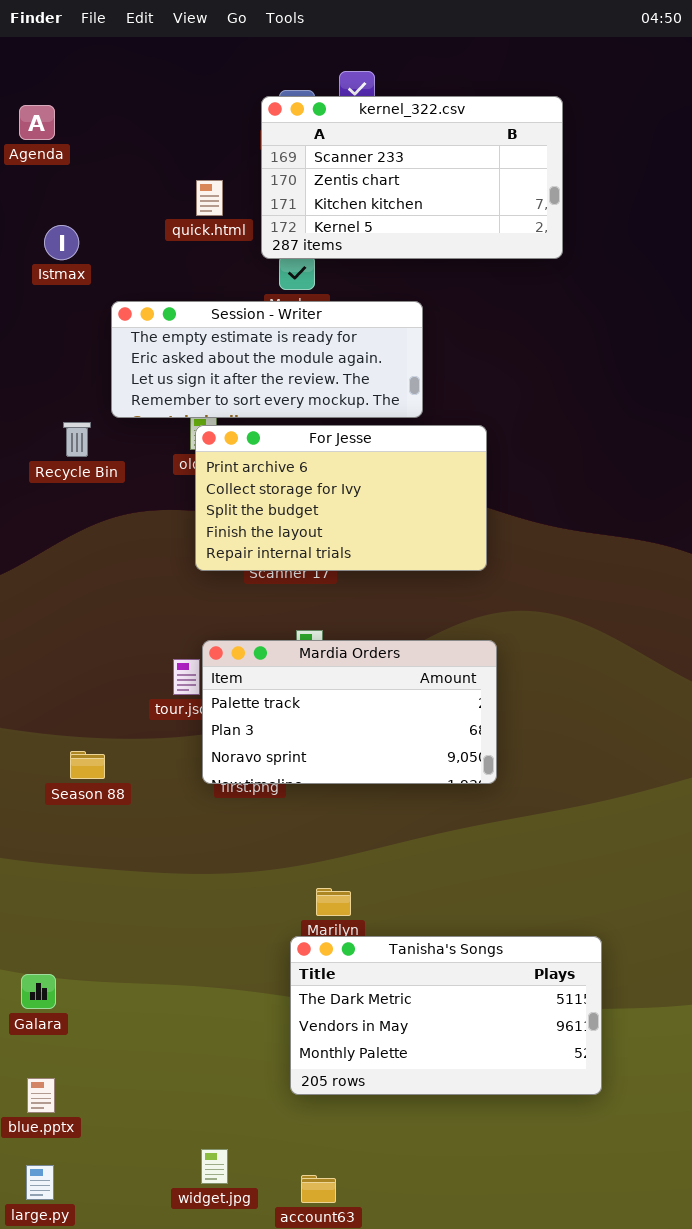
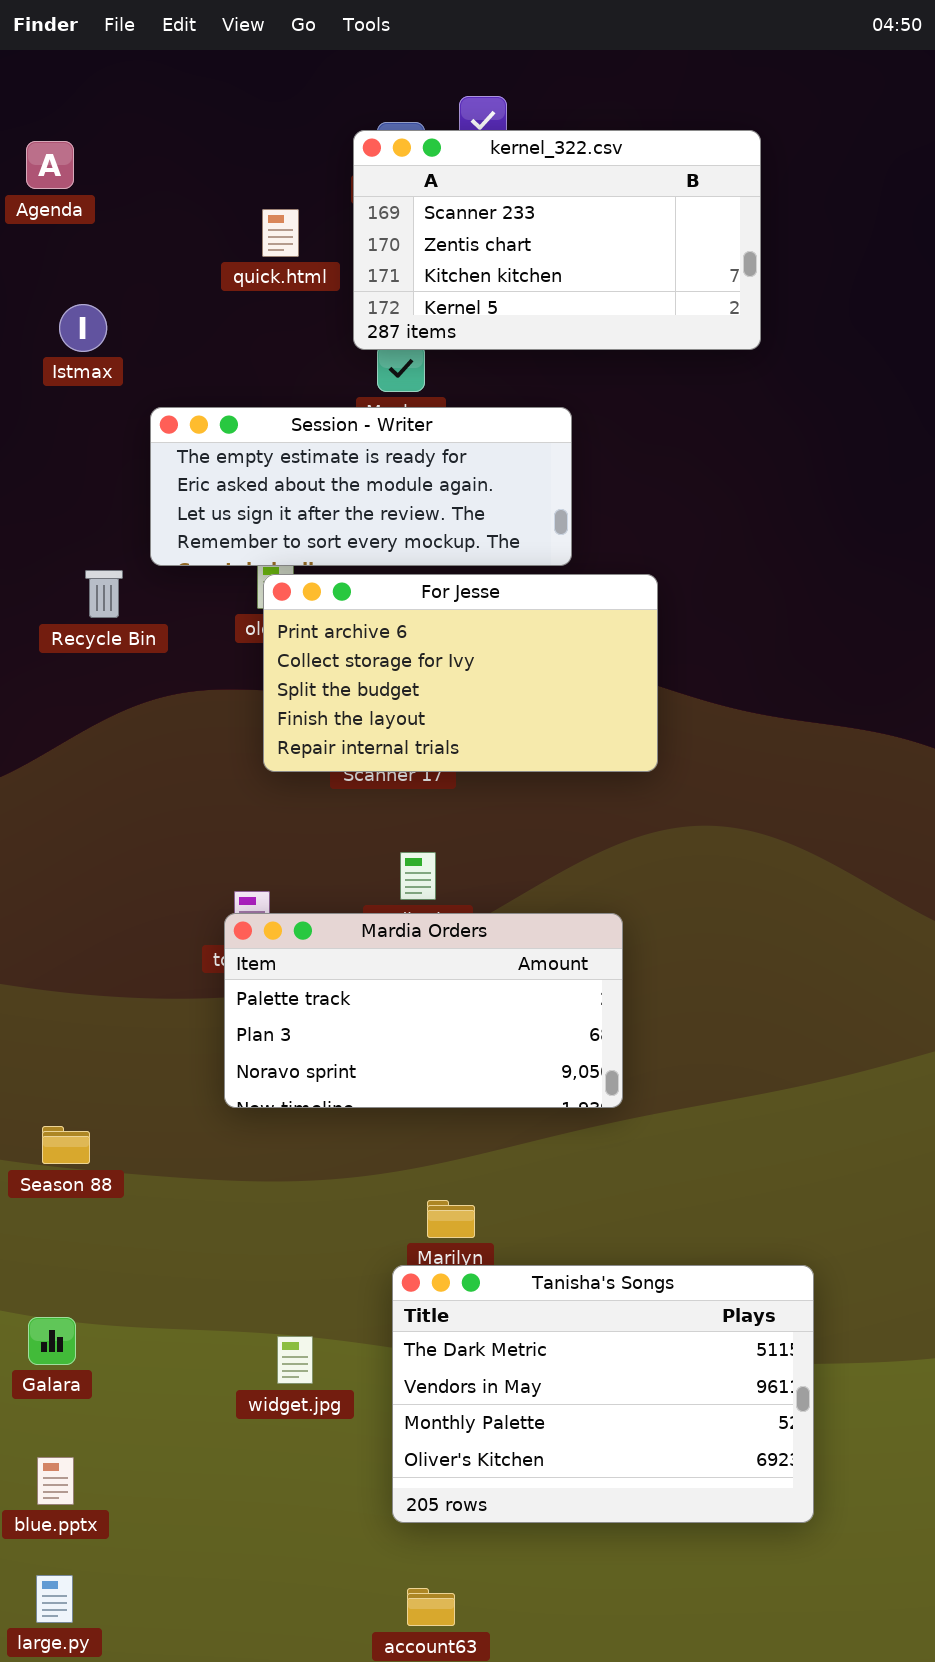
quick.html: [196,180,223,216] -> [262,209,299,257], moved
Mardia Orders: [202,640,497,784] -> [224,913,623,1108], moved
Season 88: [70,751,105,779] -> [42,1126,90,1164], moved
Tanisha's Songs: [290,936,602,1095] -> [392,1265,814,1523], resized
widget.jpg: [201,1149,228,1184] -> [277,1336,313,1384], moved

